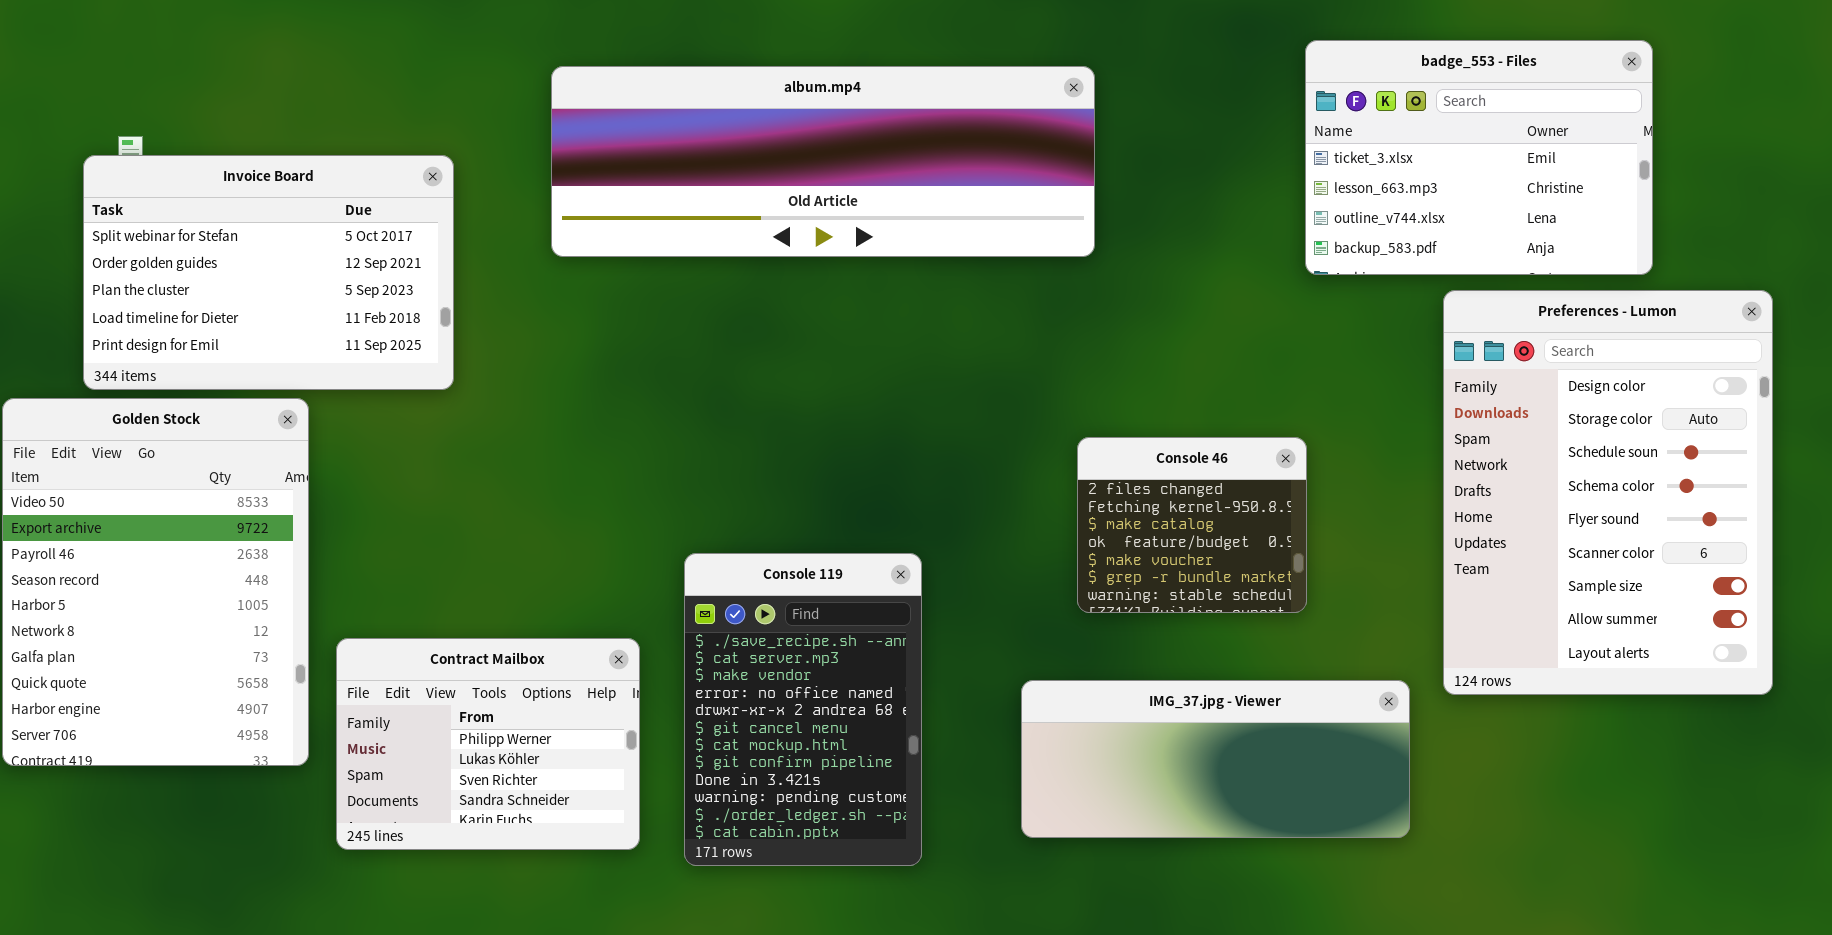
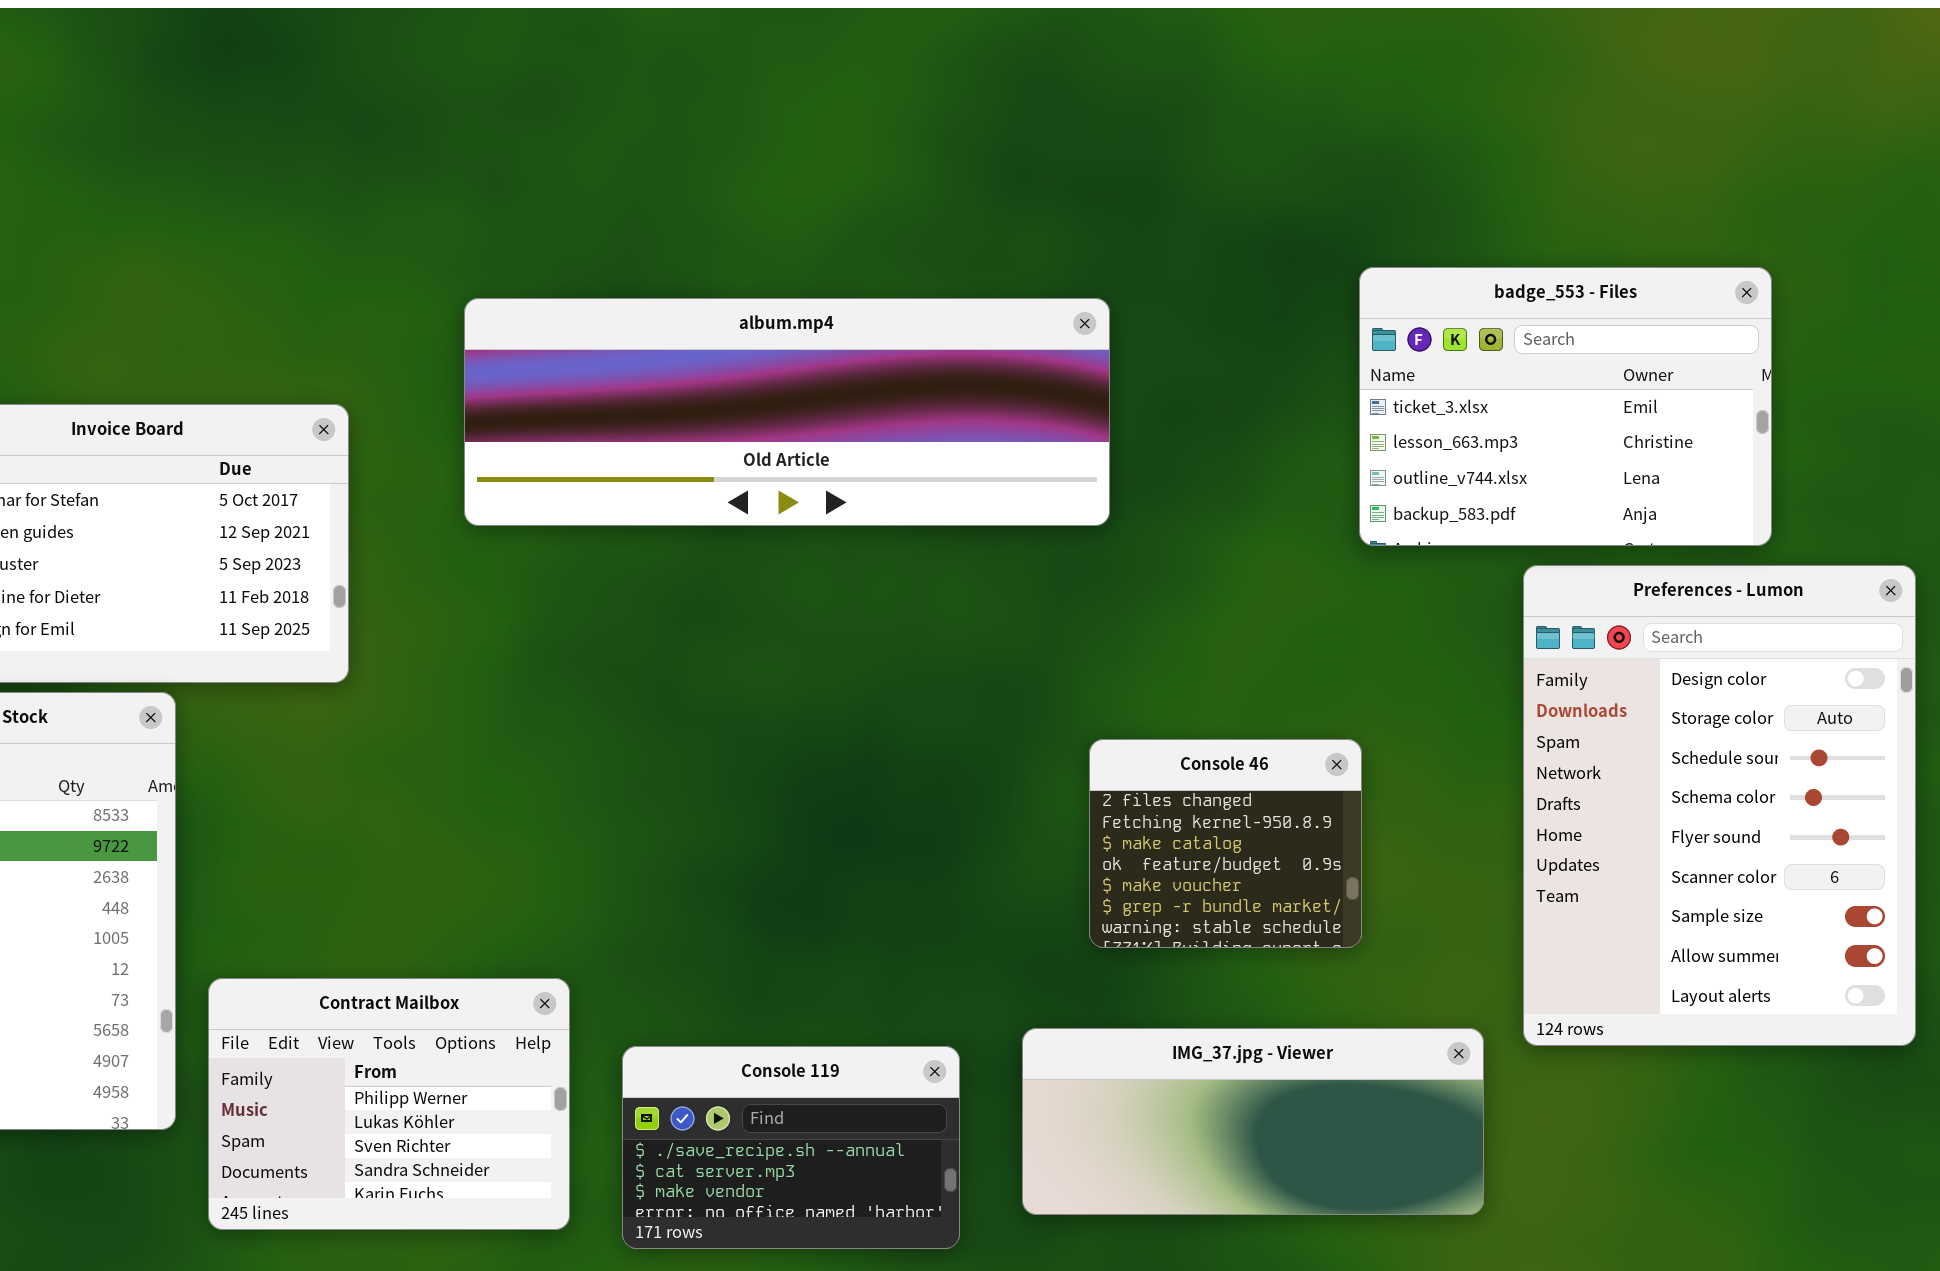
Console 119: [684,553,922,866] -> [622,1046,960,1249], resized

